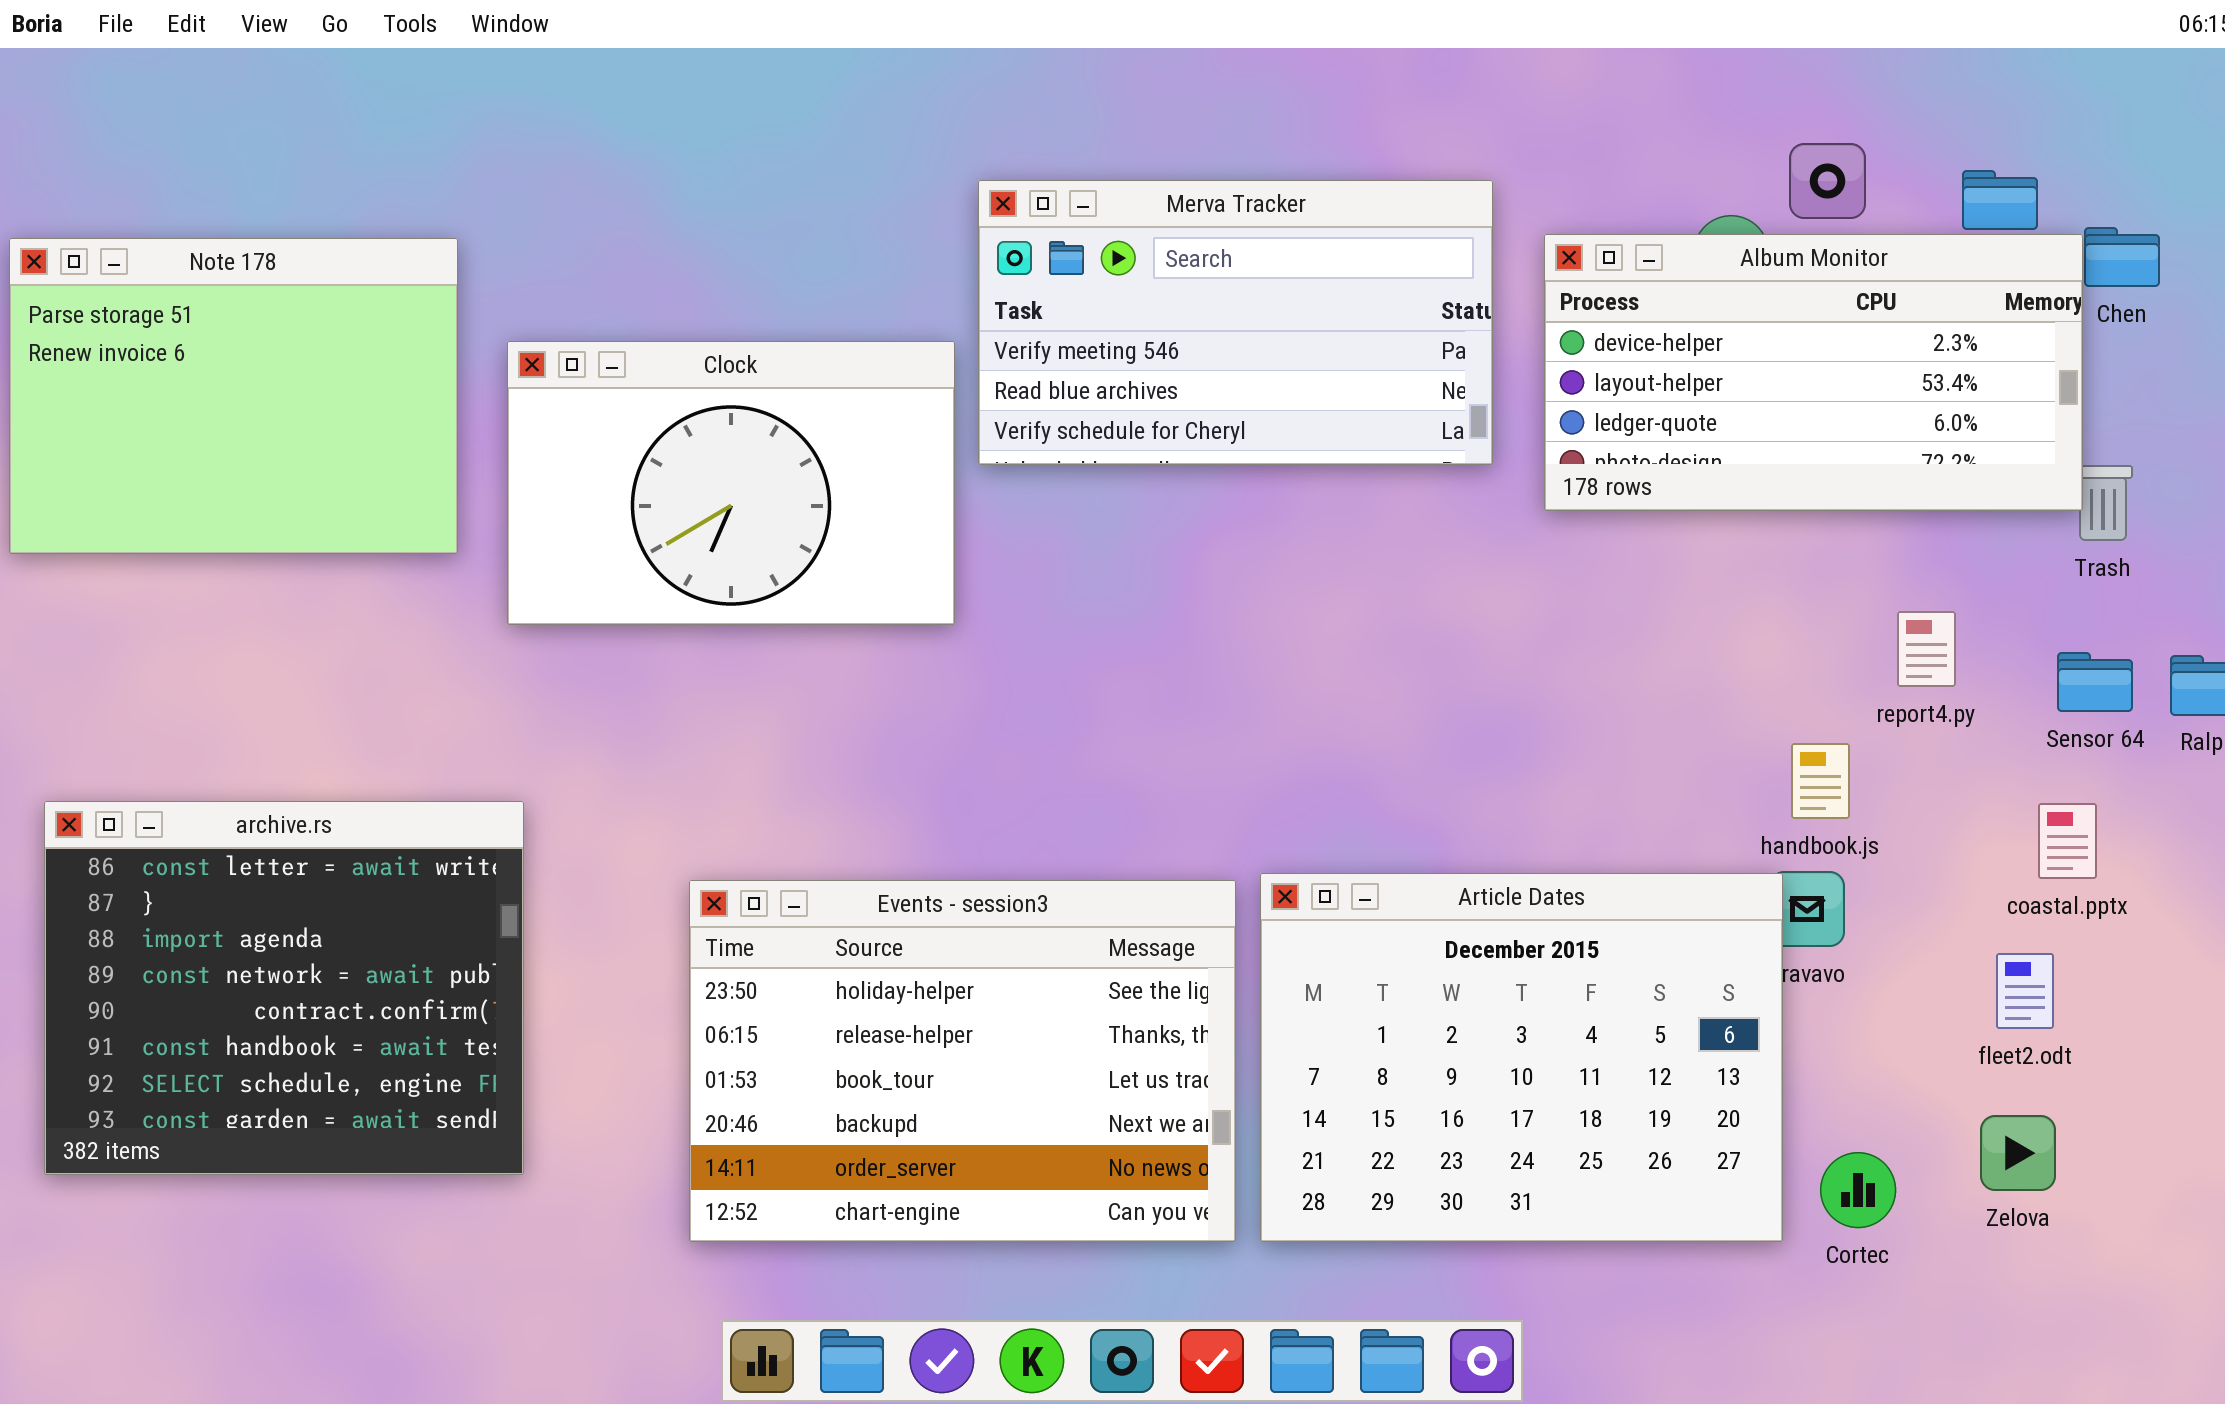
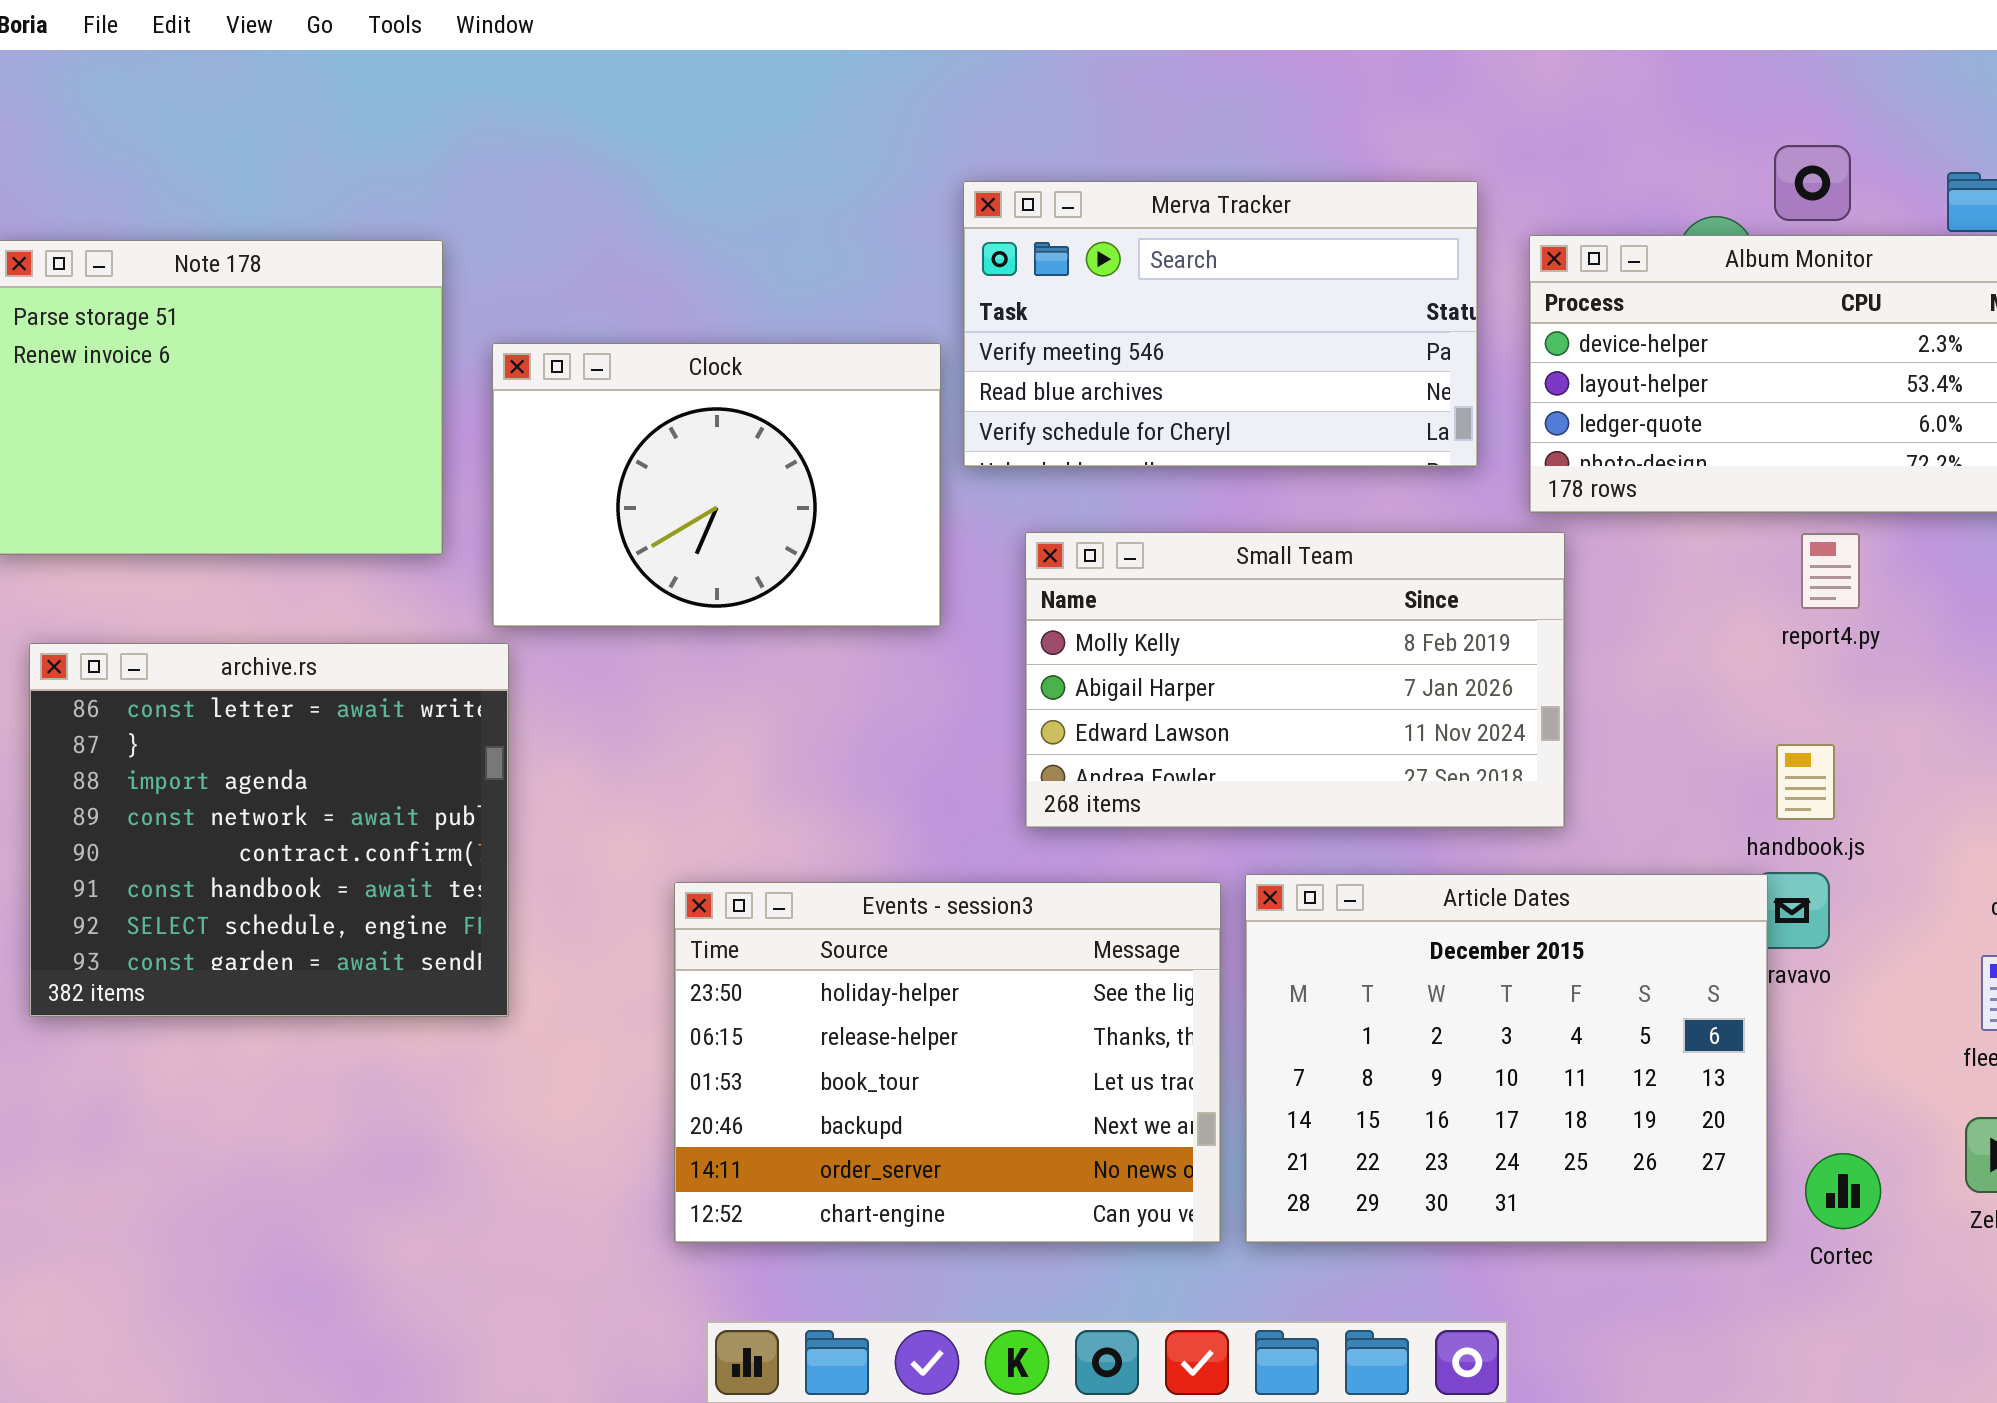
Small Team: none -> [1025,532,1565,828], opened
report4.py: [1897,611,1956,687] -> [1801,533,1860,609], moved
archive.rs: [44,801,524,1175] -> [29,643,509,1017], moved

